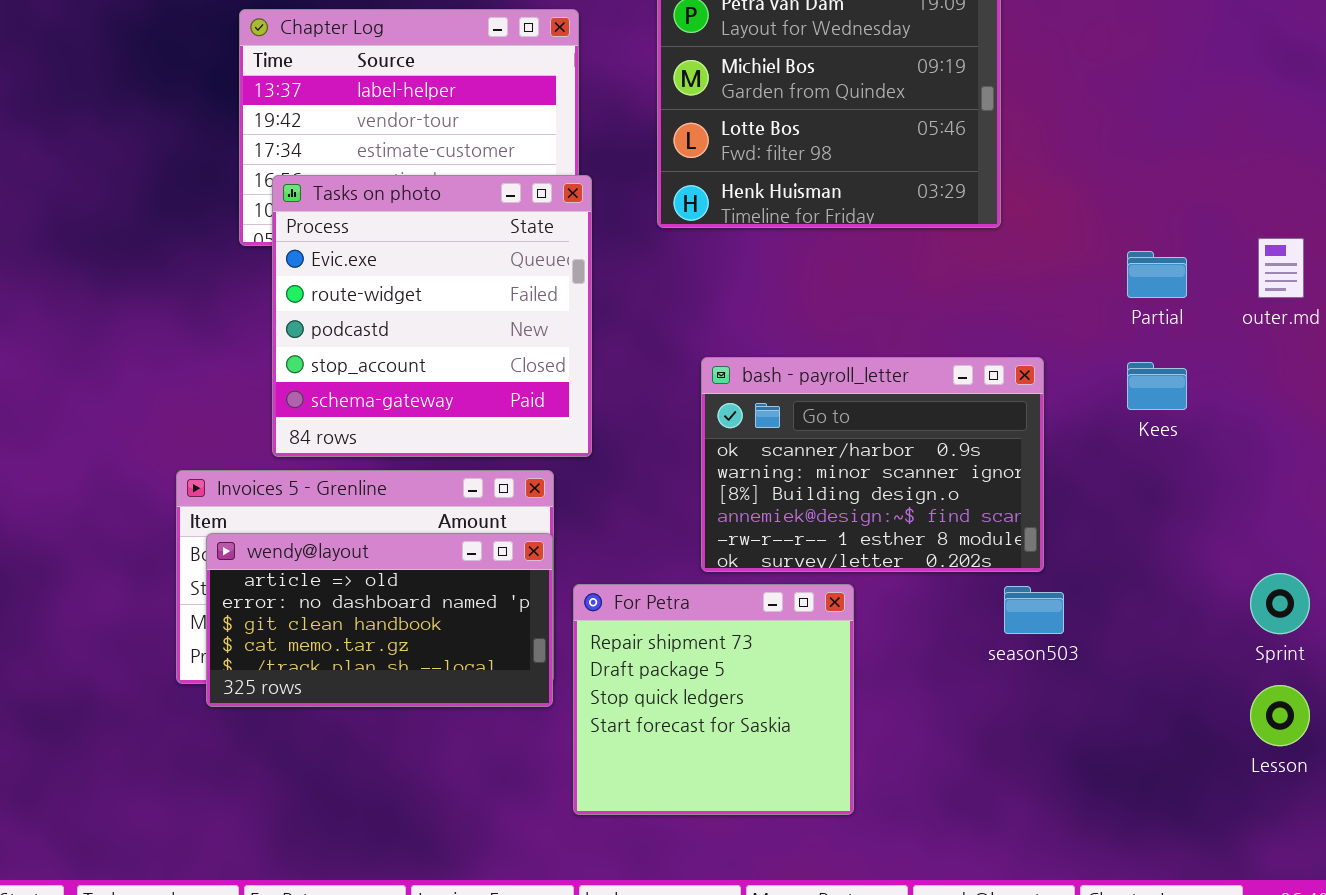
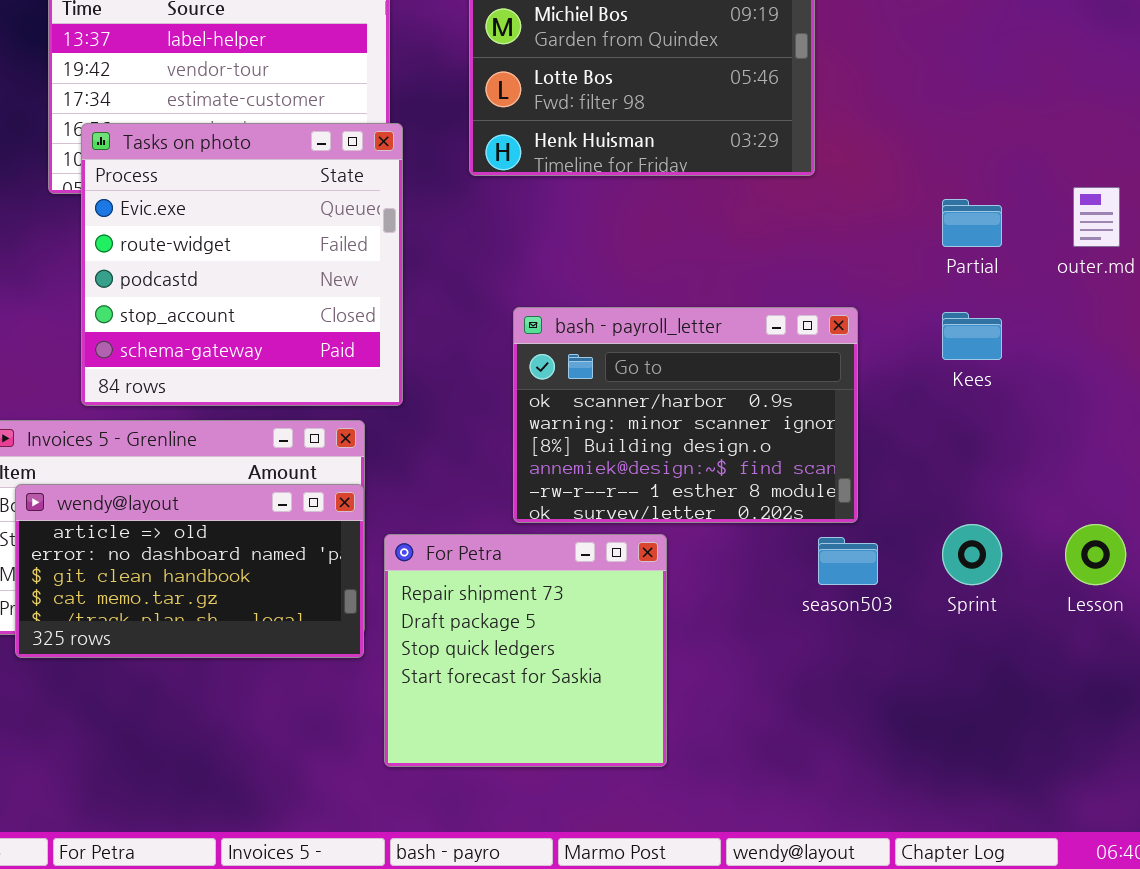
Sprint: [1250,573,1310,634] -> [942,524,1002,585], moved
Lesson: [1250,685,1310,746] -> [1065,524,1126,585], moved

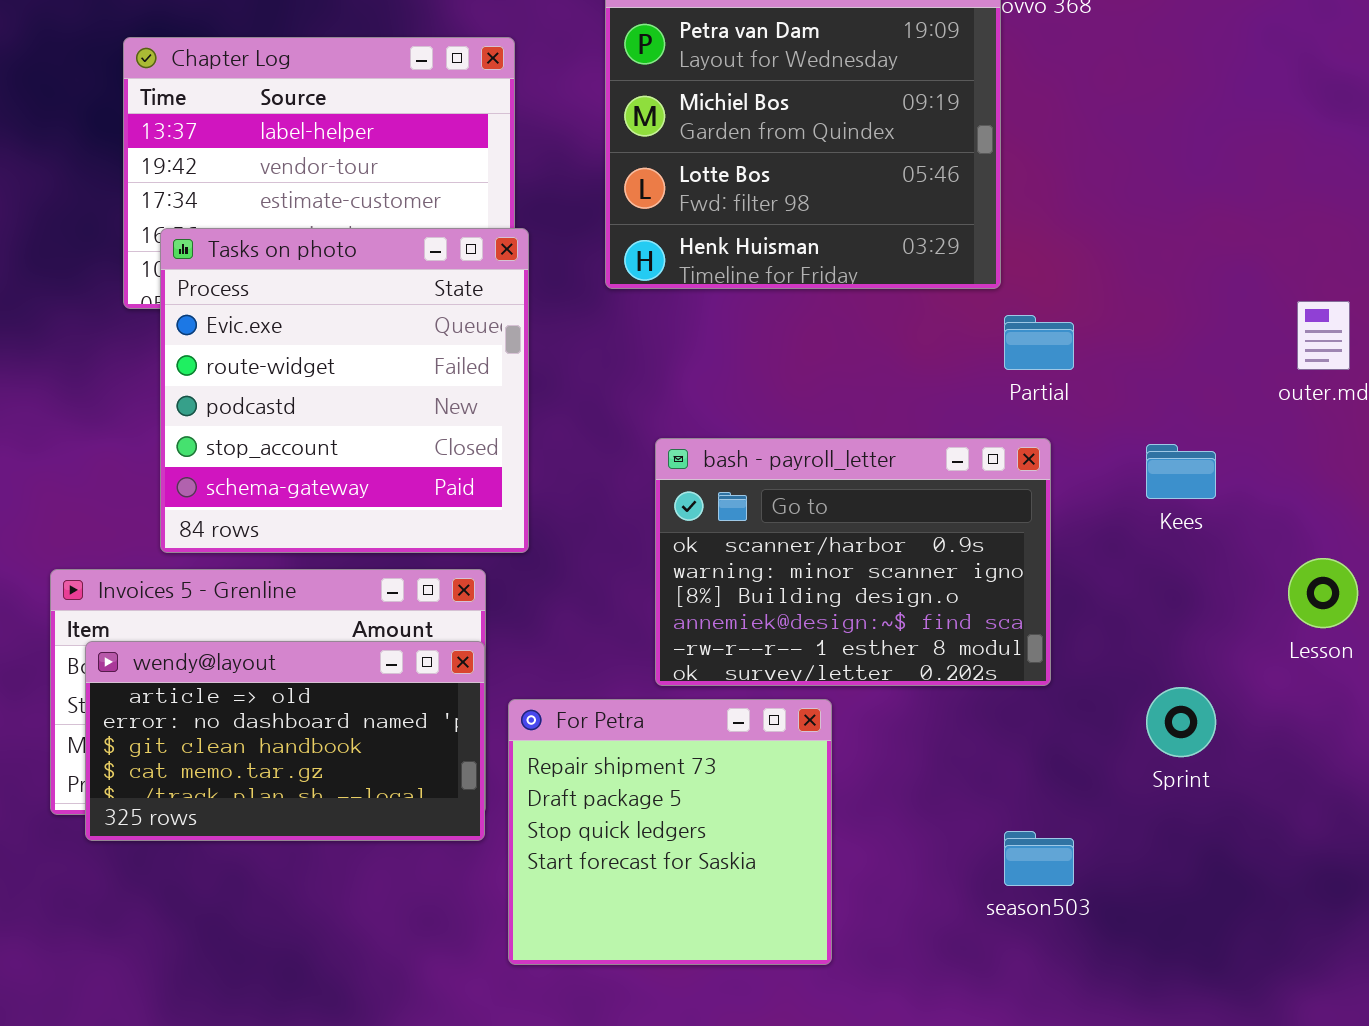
Partial: [942,199,1002,247] -> [1004,315,1074,370], moved
Lesson: [1065,524,1126,585] -> [1288,558,1358,628], moved
season503: [818,537,878,585] -> [1004,831,1074,886], moved

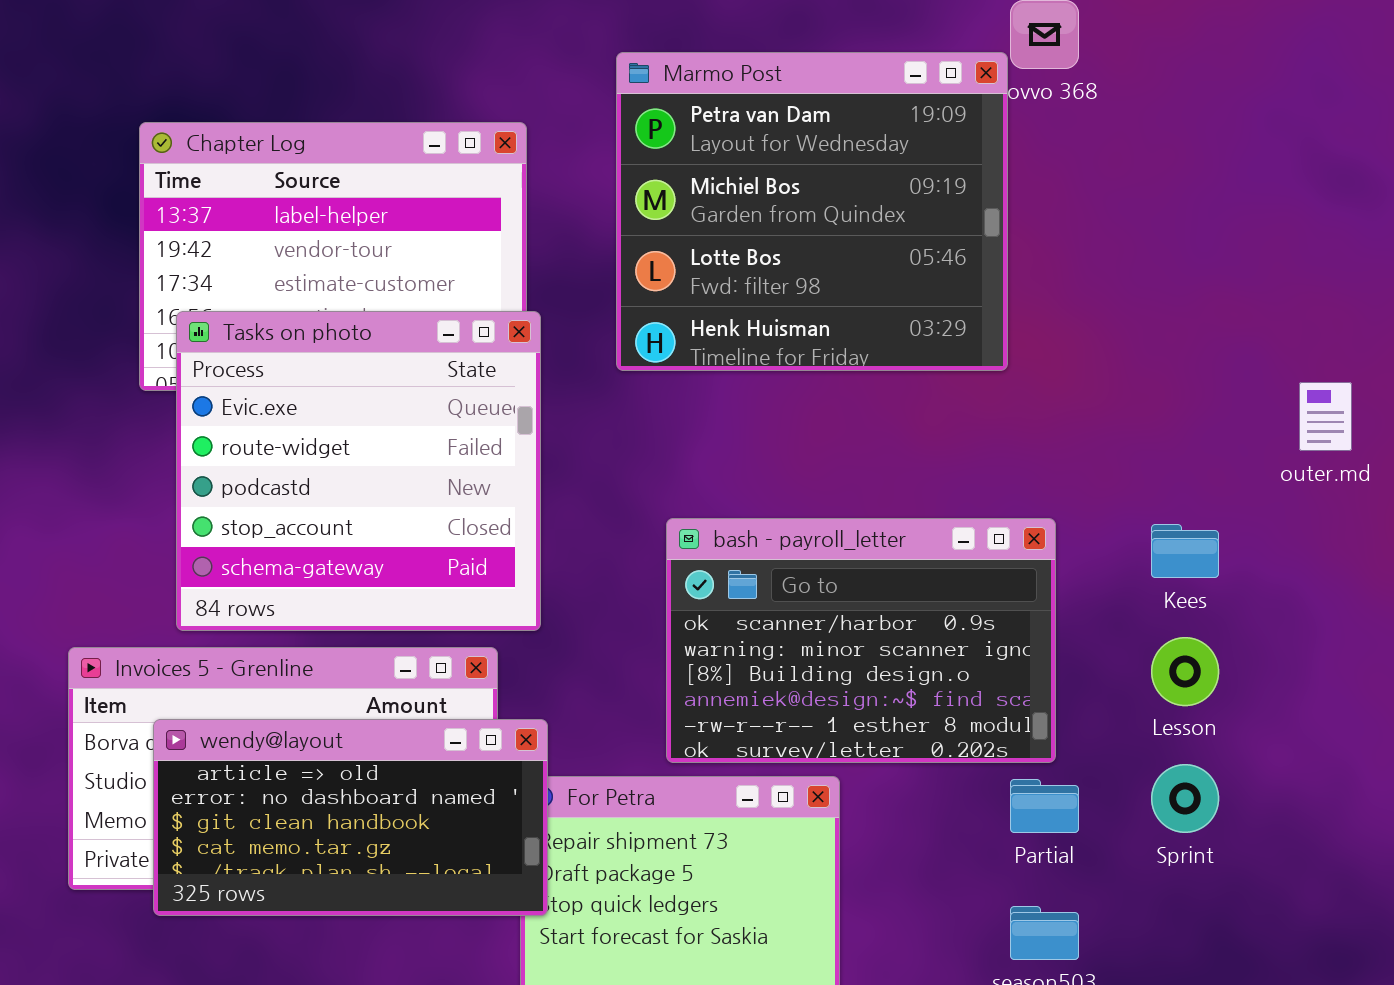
Partial: [1004,315,1074,370] -> [1010,779,1079,833], moved
Lesson: [1288,558,1358,628] -> [1151,637,1219,706], moved
wendy@layout: [85,641,485,841] -> [153,719,548,916], moved

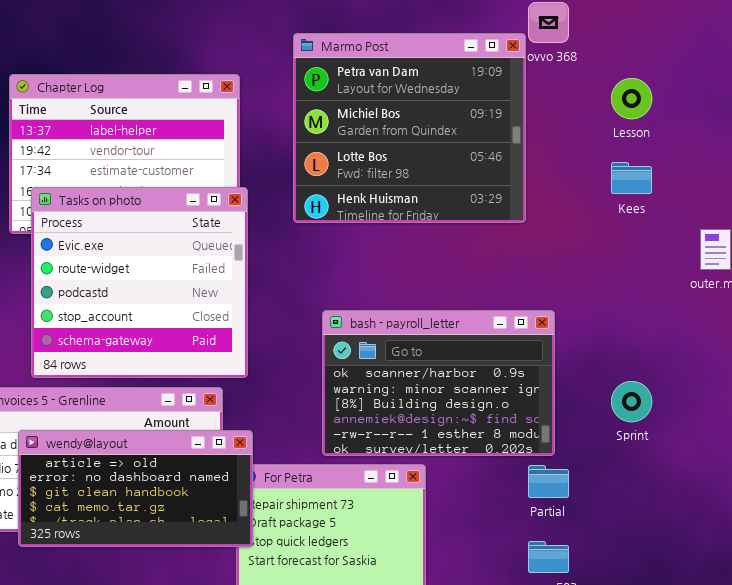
Kees: [1151,524,1219,578] -> [611,162,652,194], moved
Lesson: [1151,637,1219,706] -> [611,78,652,119], moved
Sprint: [1151,764,1219,833] -> [611,381,652,422], moved

